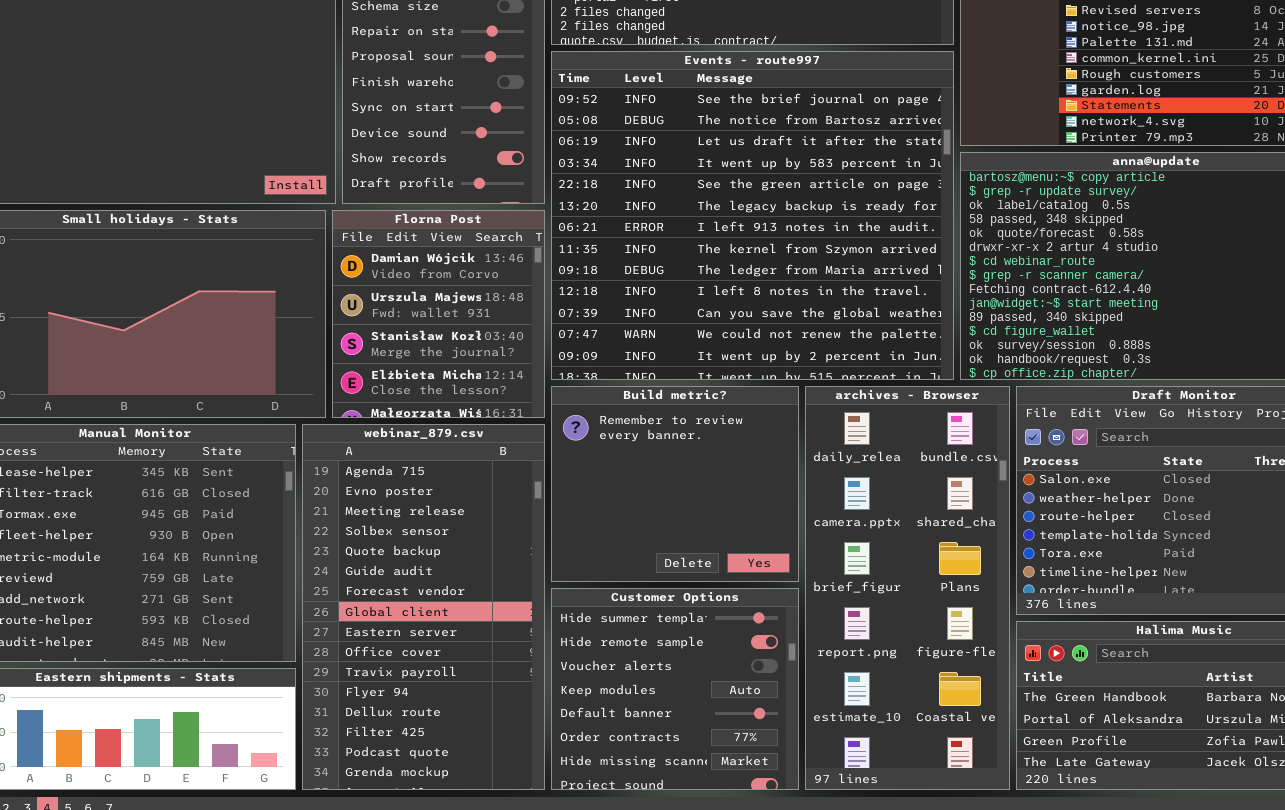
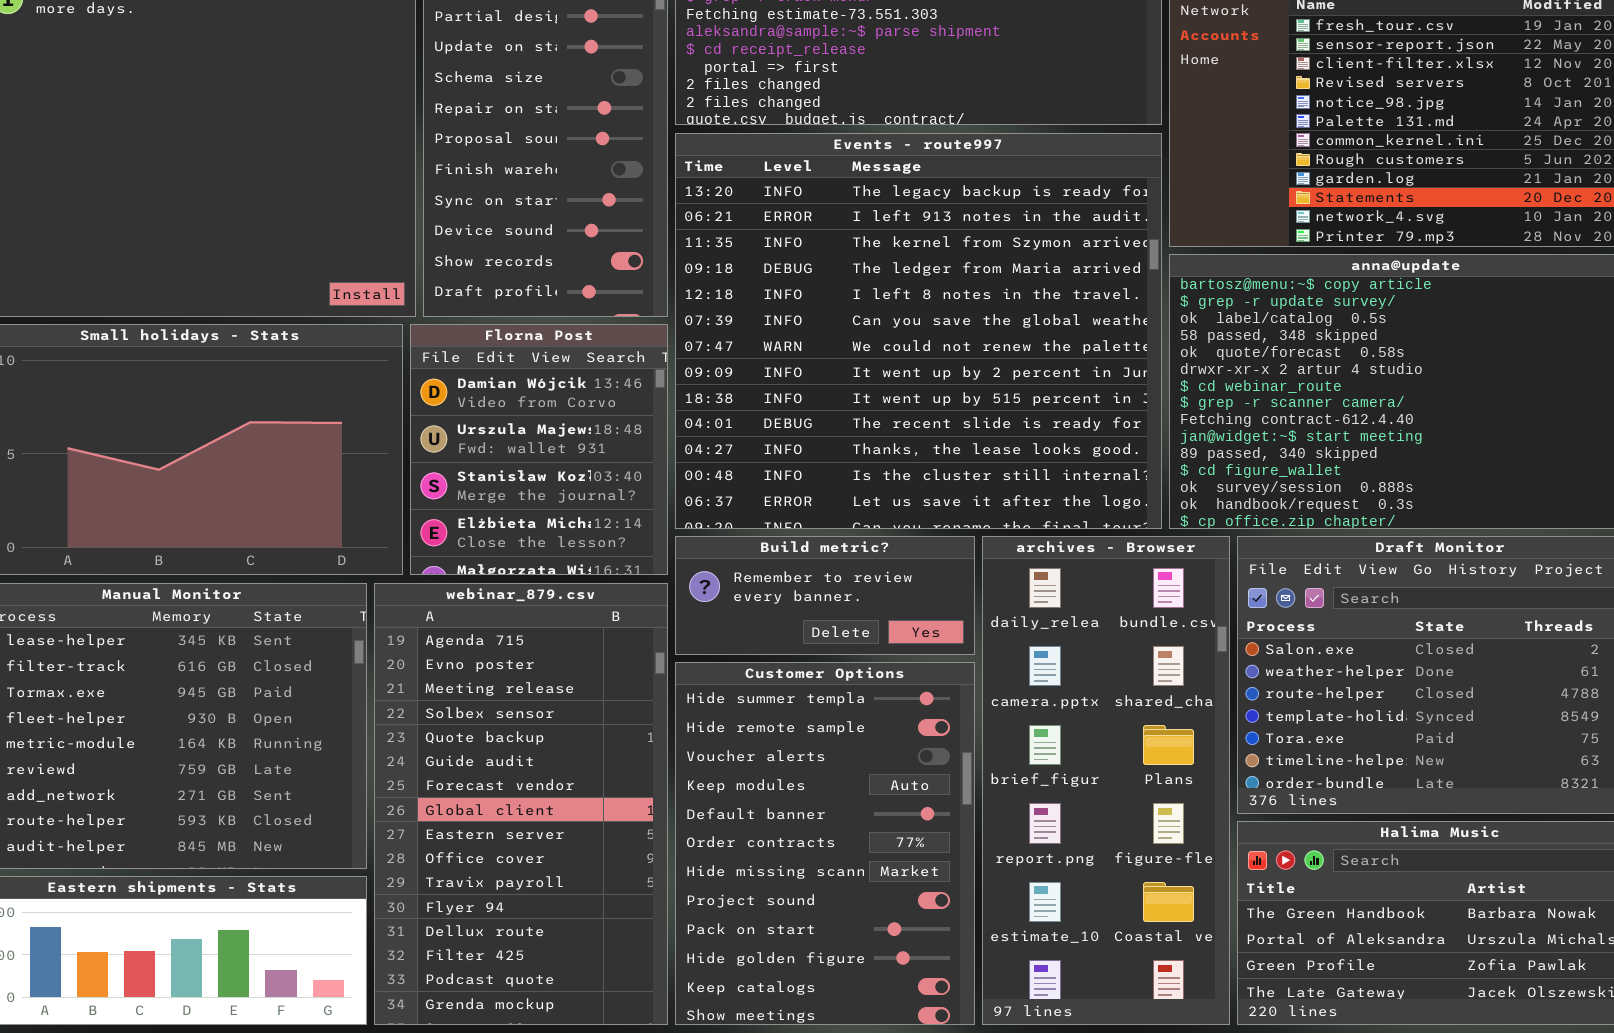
Events - route997: [551,51,954,380] -> [675,133,1162,529], scrolled down 5 rows
Build metric?: [551,386,799,582] -> [675,536,975,655], resized
Customer Options: [551,588,799,790] -> [675,662,975,1025], resized

